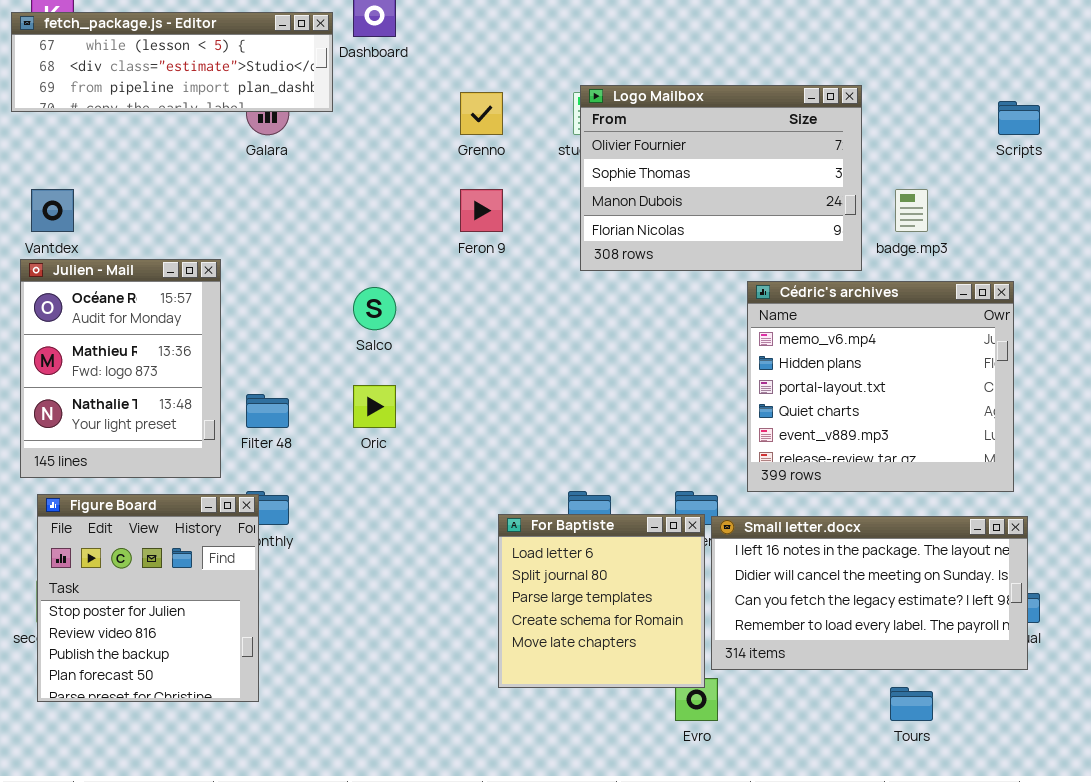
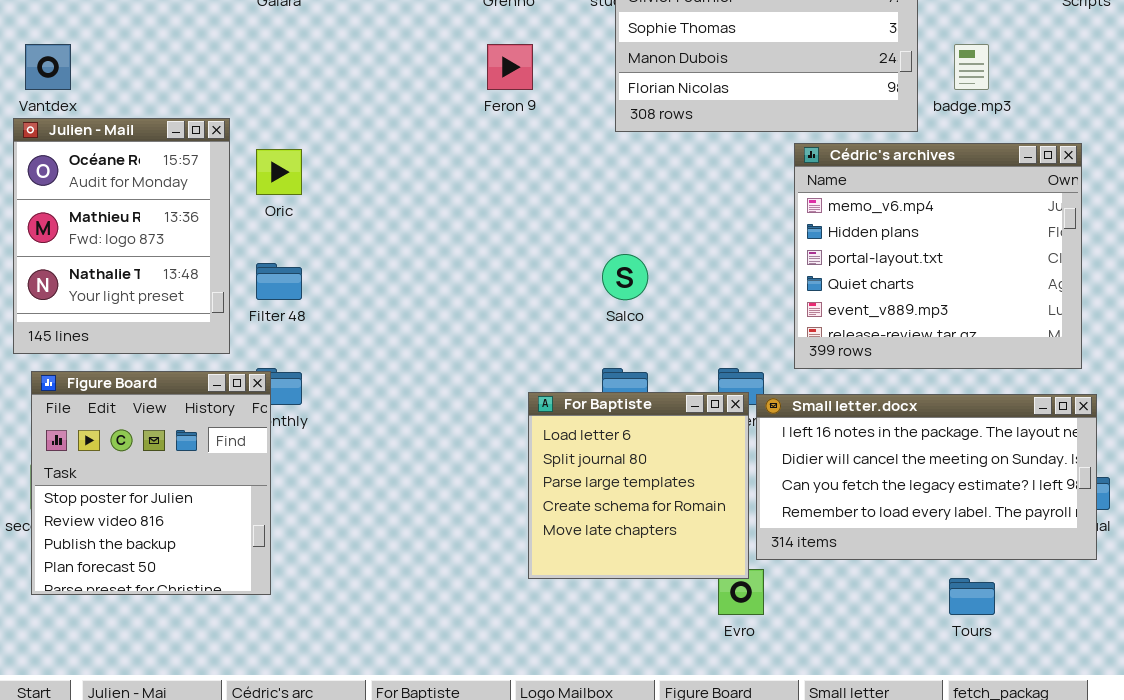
Salco: [353,287,396,330] -> [602,254,648,300], moved
Oric: [353,385,396,428] -> [256,149,302,195], moved

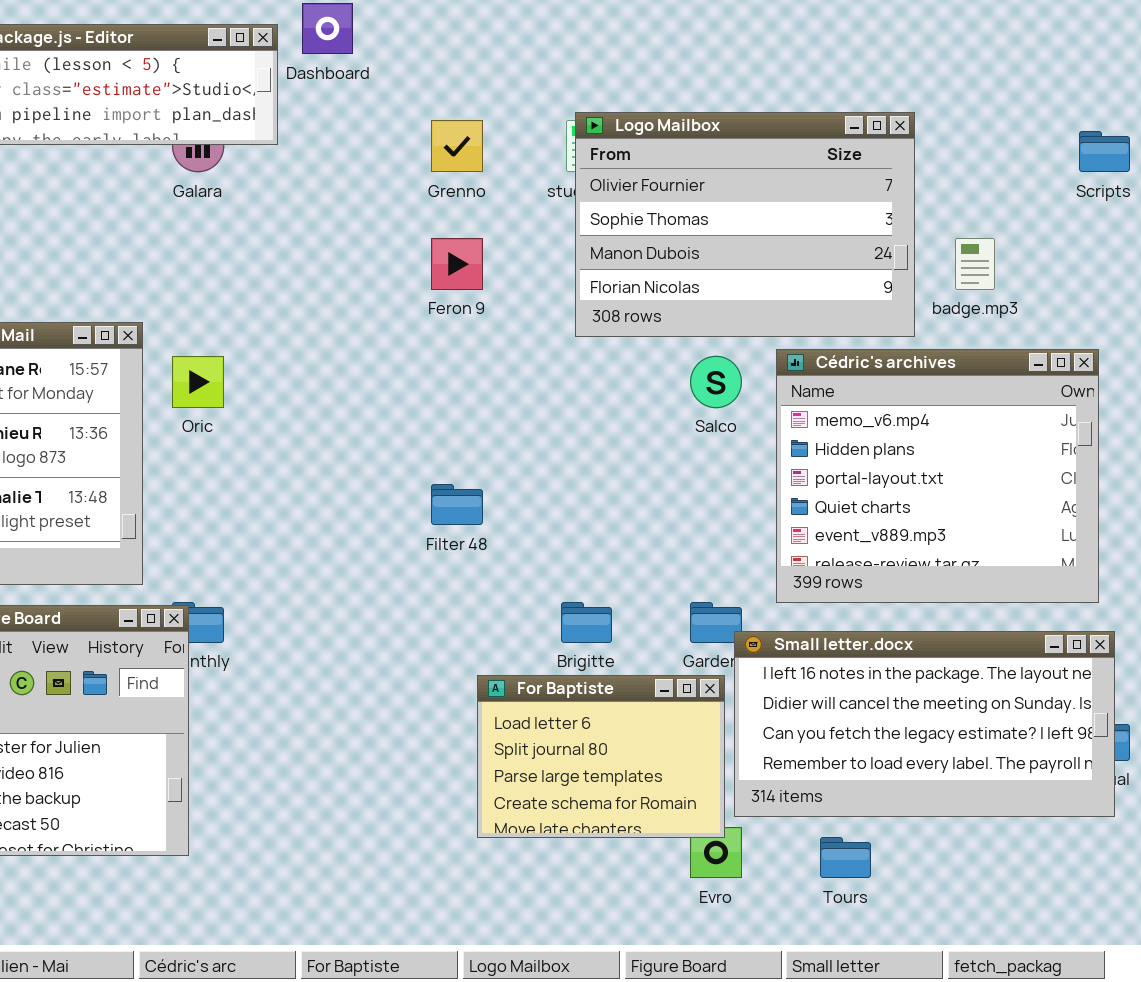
Salco: [602,254,648,300] -> [690,356,742,408], moved
Filter 48: [256,263,302,300] -> [431,484,483,525], moved
For Baptiste: [528,392,749,579] -> [477,675,725,838], resized
Tours: [949,578,995,615] -> [820,837,871,878], moved

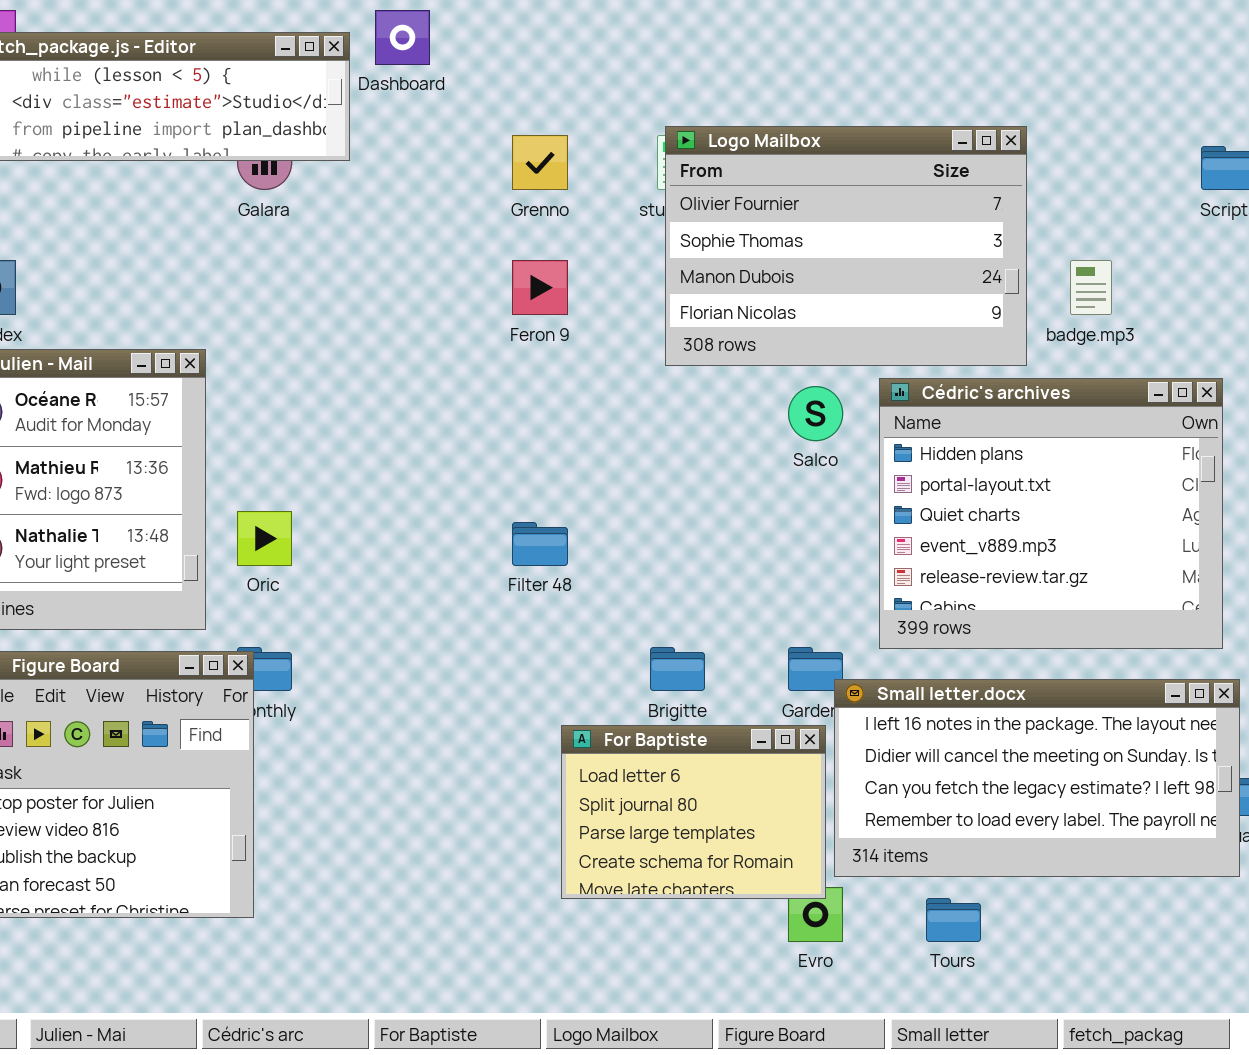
Cédric's archives: [776,349,1099,603] -> [879,378,1223,649], scrolled down 1 row
Oric: [172,356,224,408] -> [237,511,292,566], moved

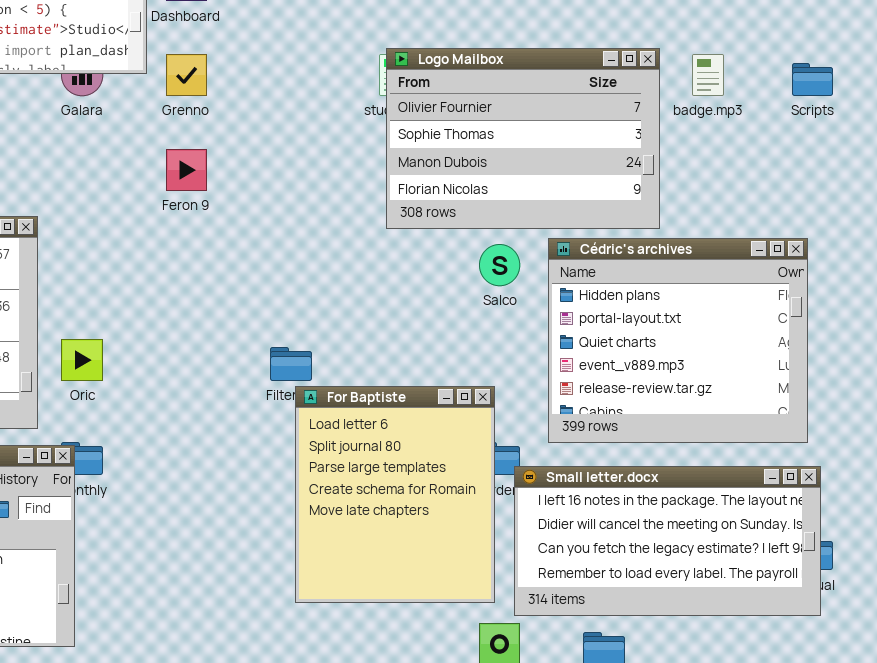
Grenno: [512,135,568,190] -> [166,54,207,96], moved
Feron 9: [512,260,568,315] -> [166,149,207,191], moved
badge.mp3: [1070,260,1112,315] -> [692,54,724,96], moved
For Baptiste: [561,725,826,899] -> [295,386,495,603], moved, resized

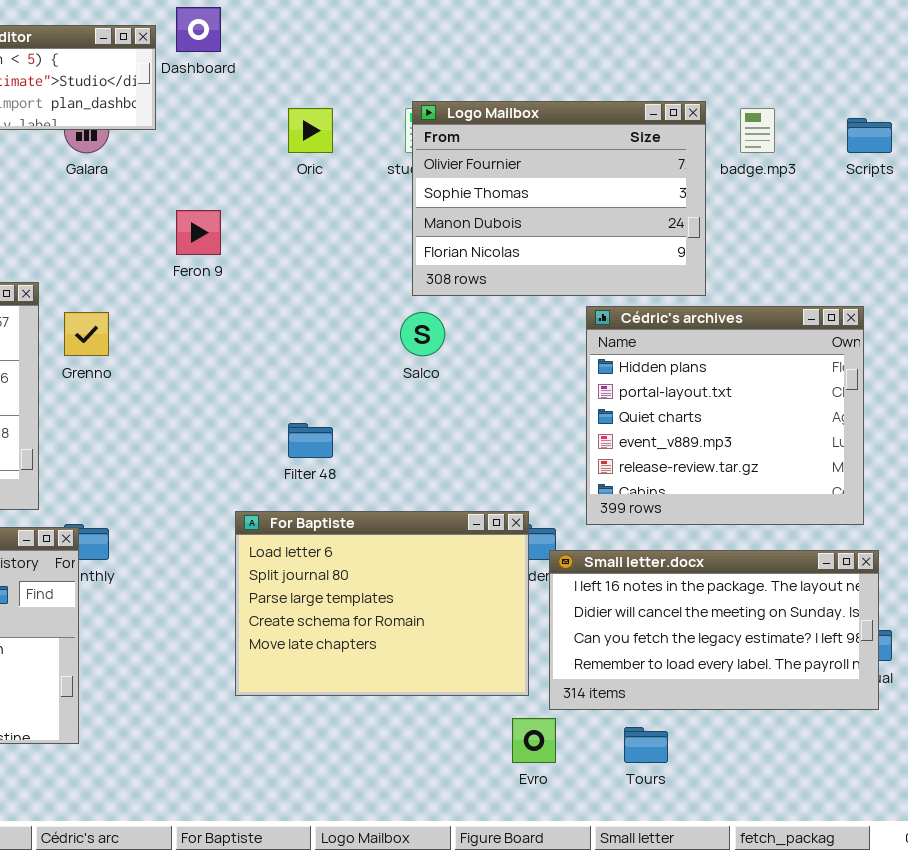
Grenno: [166,54,207,96] -> [64,312,109,356], moved
Salco: [479,244,520,286] -> [400,312,445,356], moved
Oric: [61,339,103,381] -> [288,108,333,153], moved
For Baptiste: [295,386,495,603] -> [235,511,529,696], resized

